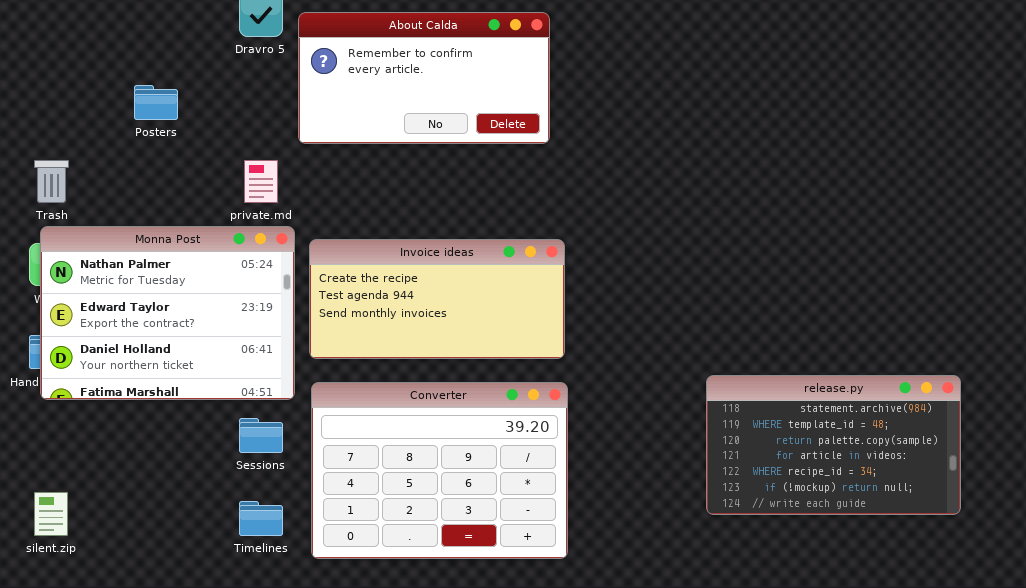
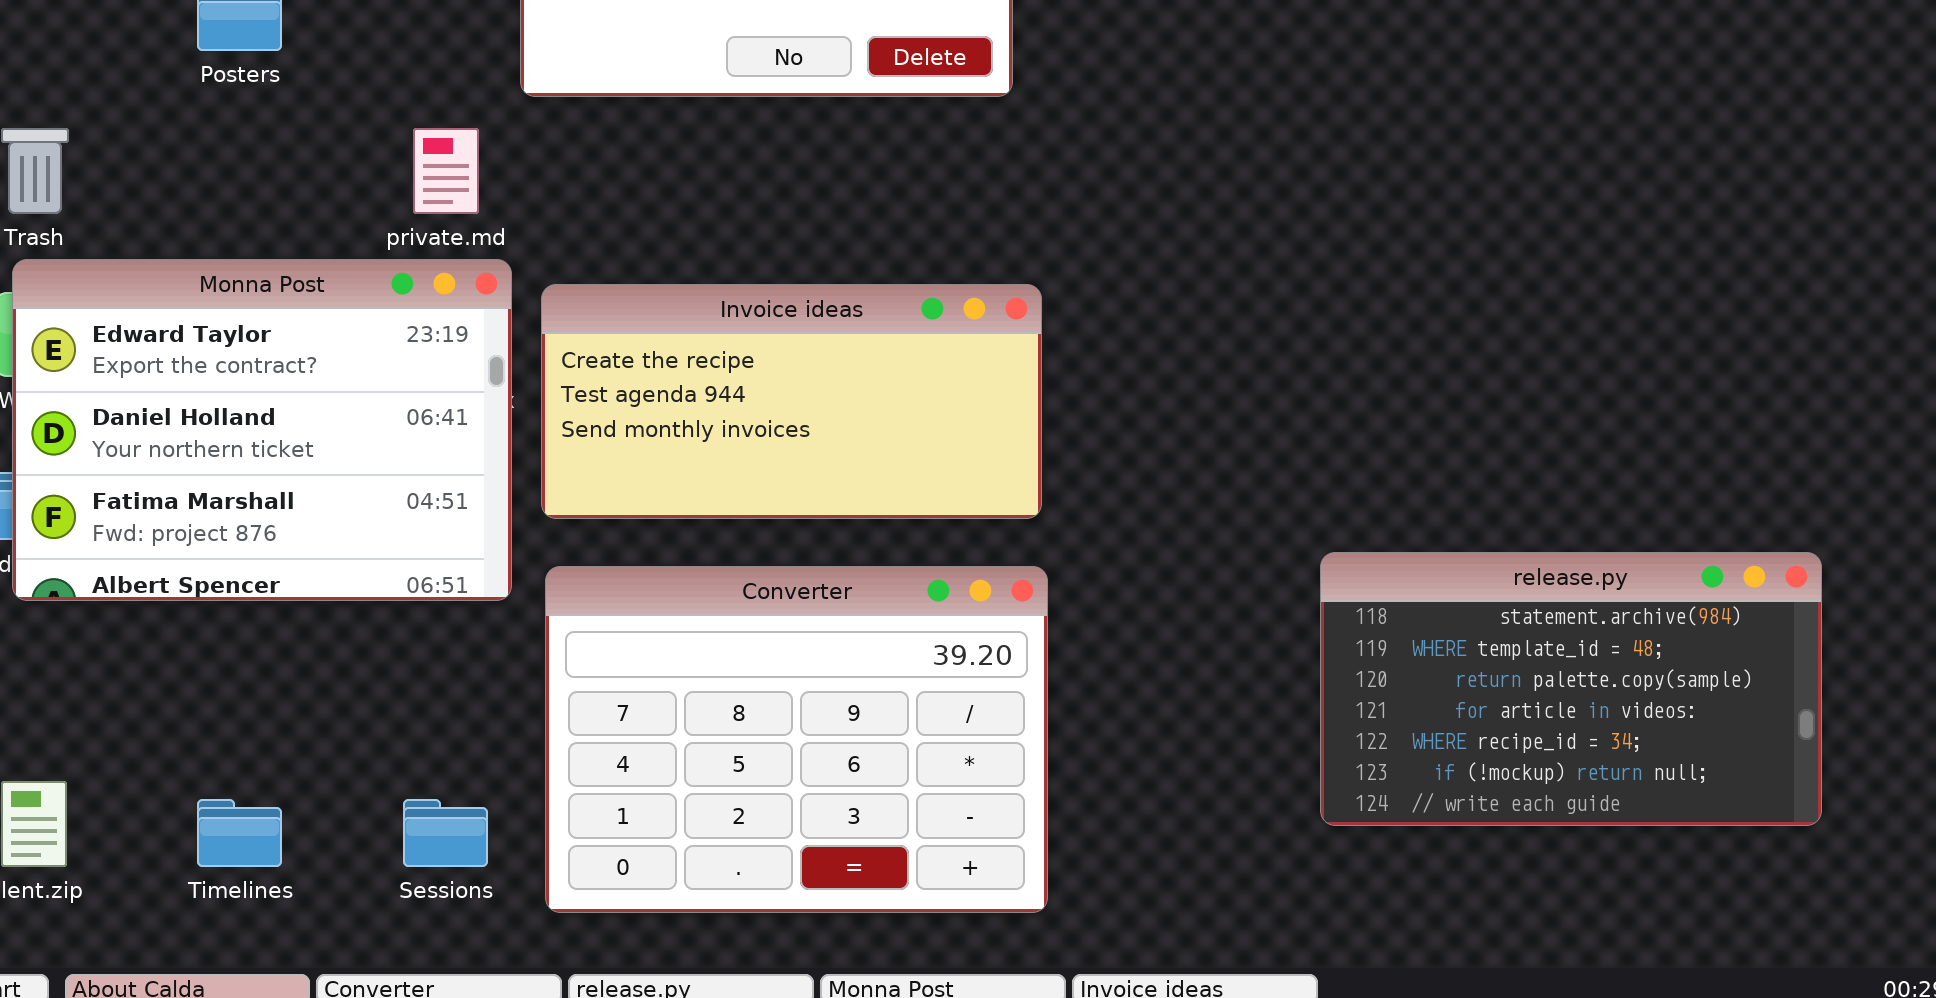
Monna Post: [40,226,295,400] -> [12,259,512,601], scrolled down 1 row
Sessions: [239,418,283,453] -> [403,799,488,867], moved
Timelines: [239,501,283,536] -> [197,799,282,867], moved

